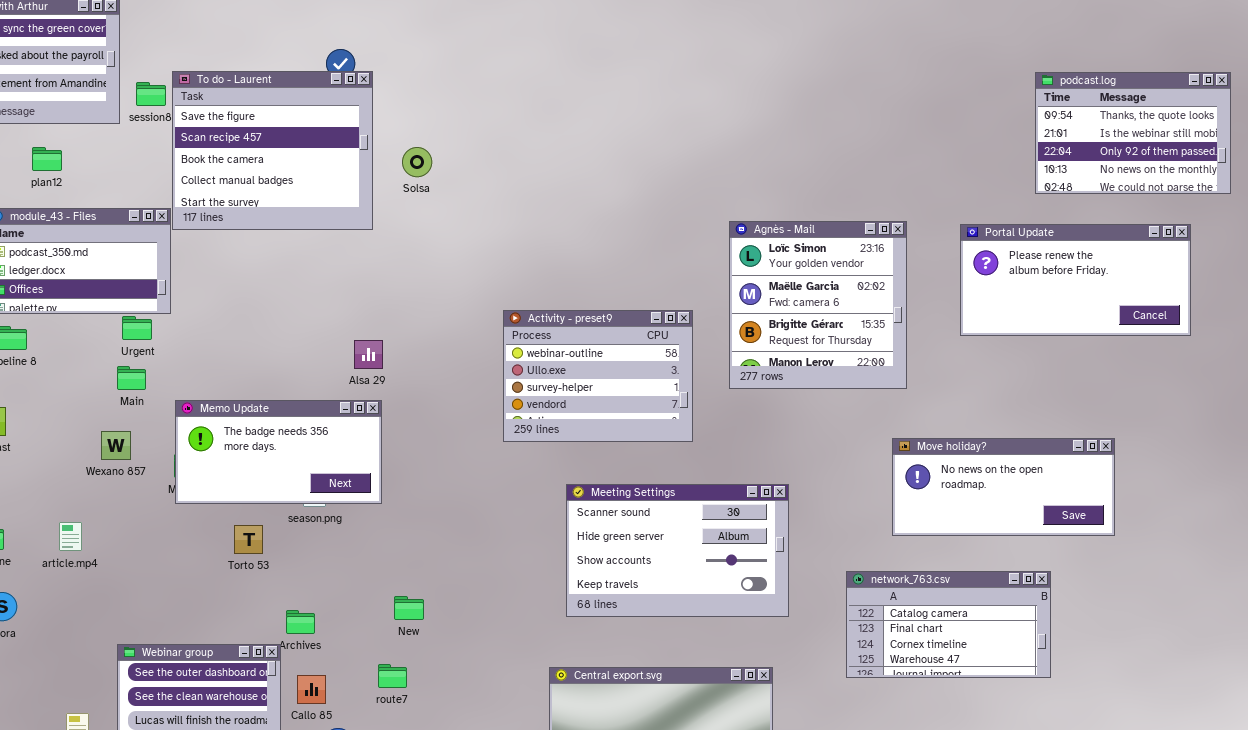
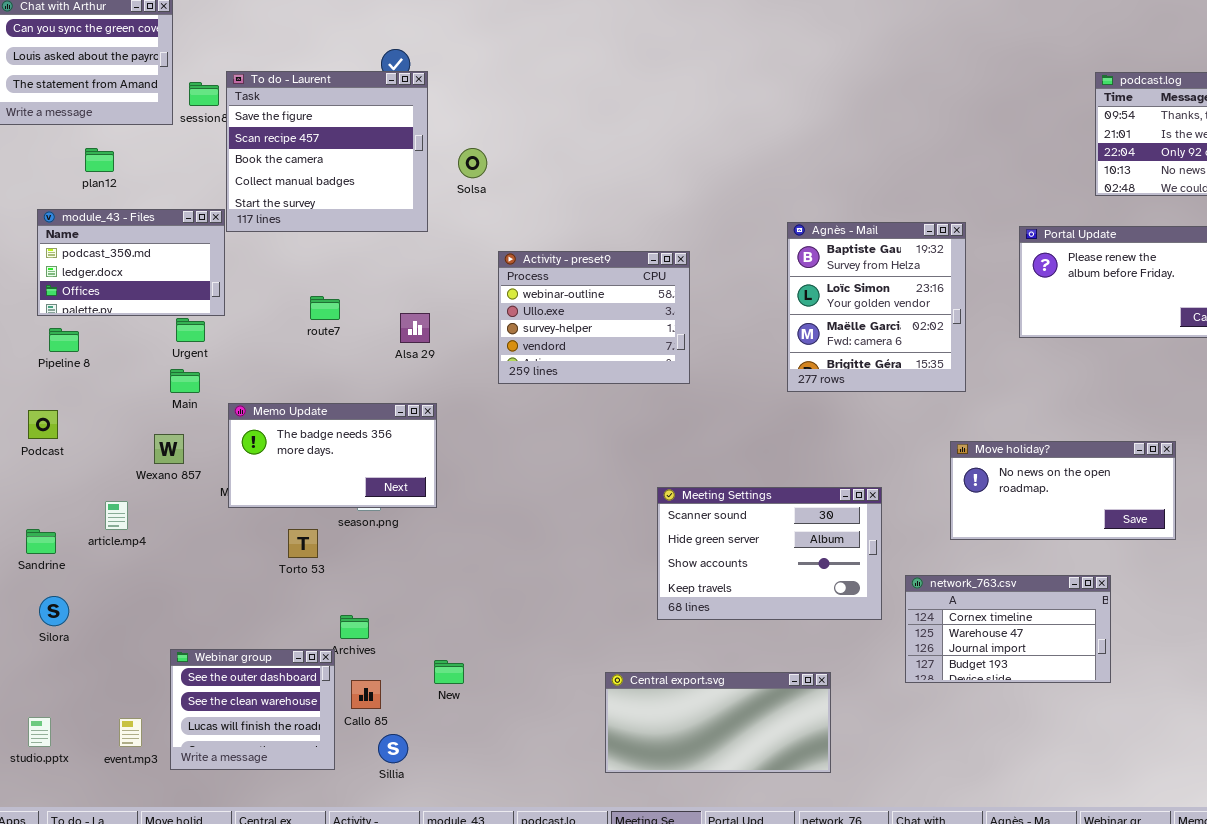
Agnès - Mail: [729,221,907,389] -> [787,222,966,392], scrolled up 1 row
Activity - preset9: [503,310,693,442] -> [498,251,690,384], moved
Alsa 29: [354,340,383,369] -> [400,313,430,343], moved
Meeting Settings: [566,484,789,617] -> [657,487,882,620], moved
article.mp4: [59,522,82,551] -> [105,501,128,530], moved
network_763.csv: [846,571,1051,678] -> [905,575,1111,683], scrolled down 2 rows
New: [394,596,424,620] -> [434,660,464,684], moved
route7: [378,664,407,688] -> [310,296,340,320], moved

